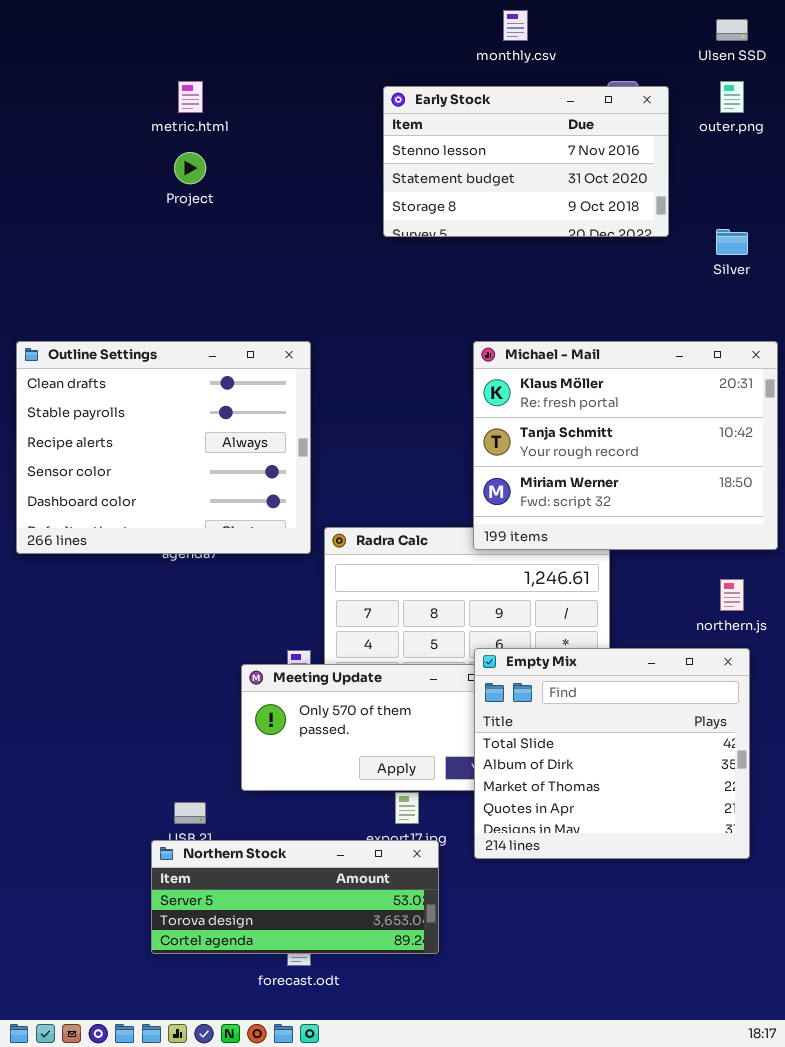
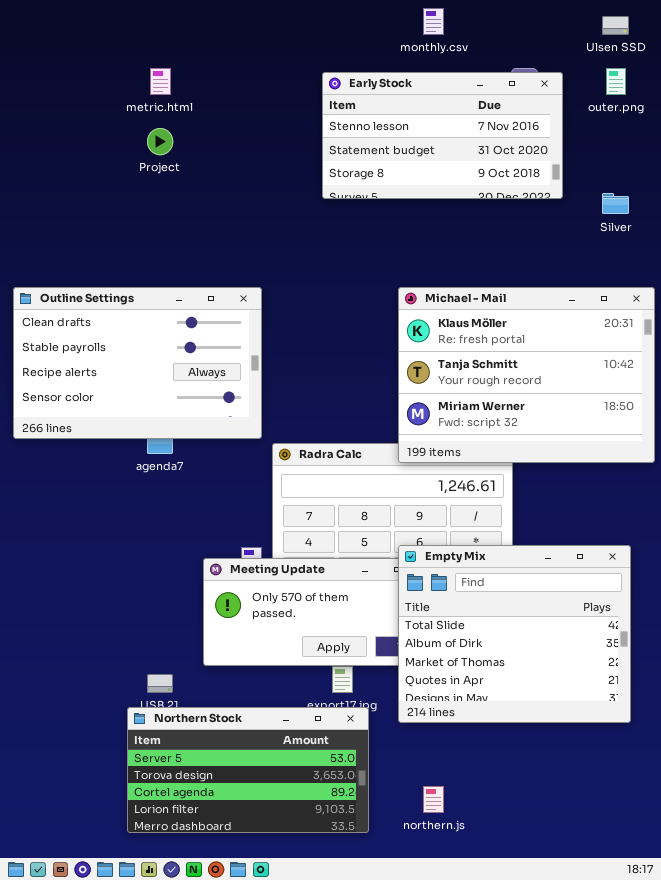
Outline Settings: [16,341,311,554] -> [13,287,262,439], resized
northern.js: [720,579,744,611] -> [423,786,444,813], moved
Northern Stock: [151,840,439,954] -> [127,707,369,833], resized

